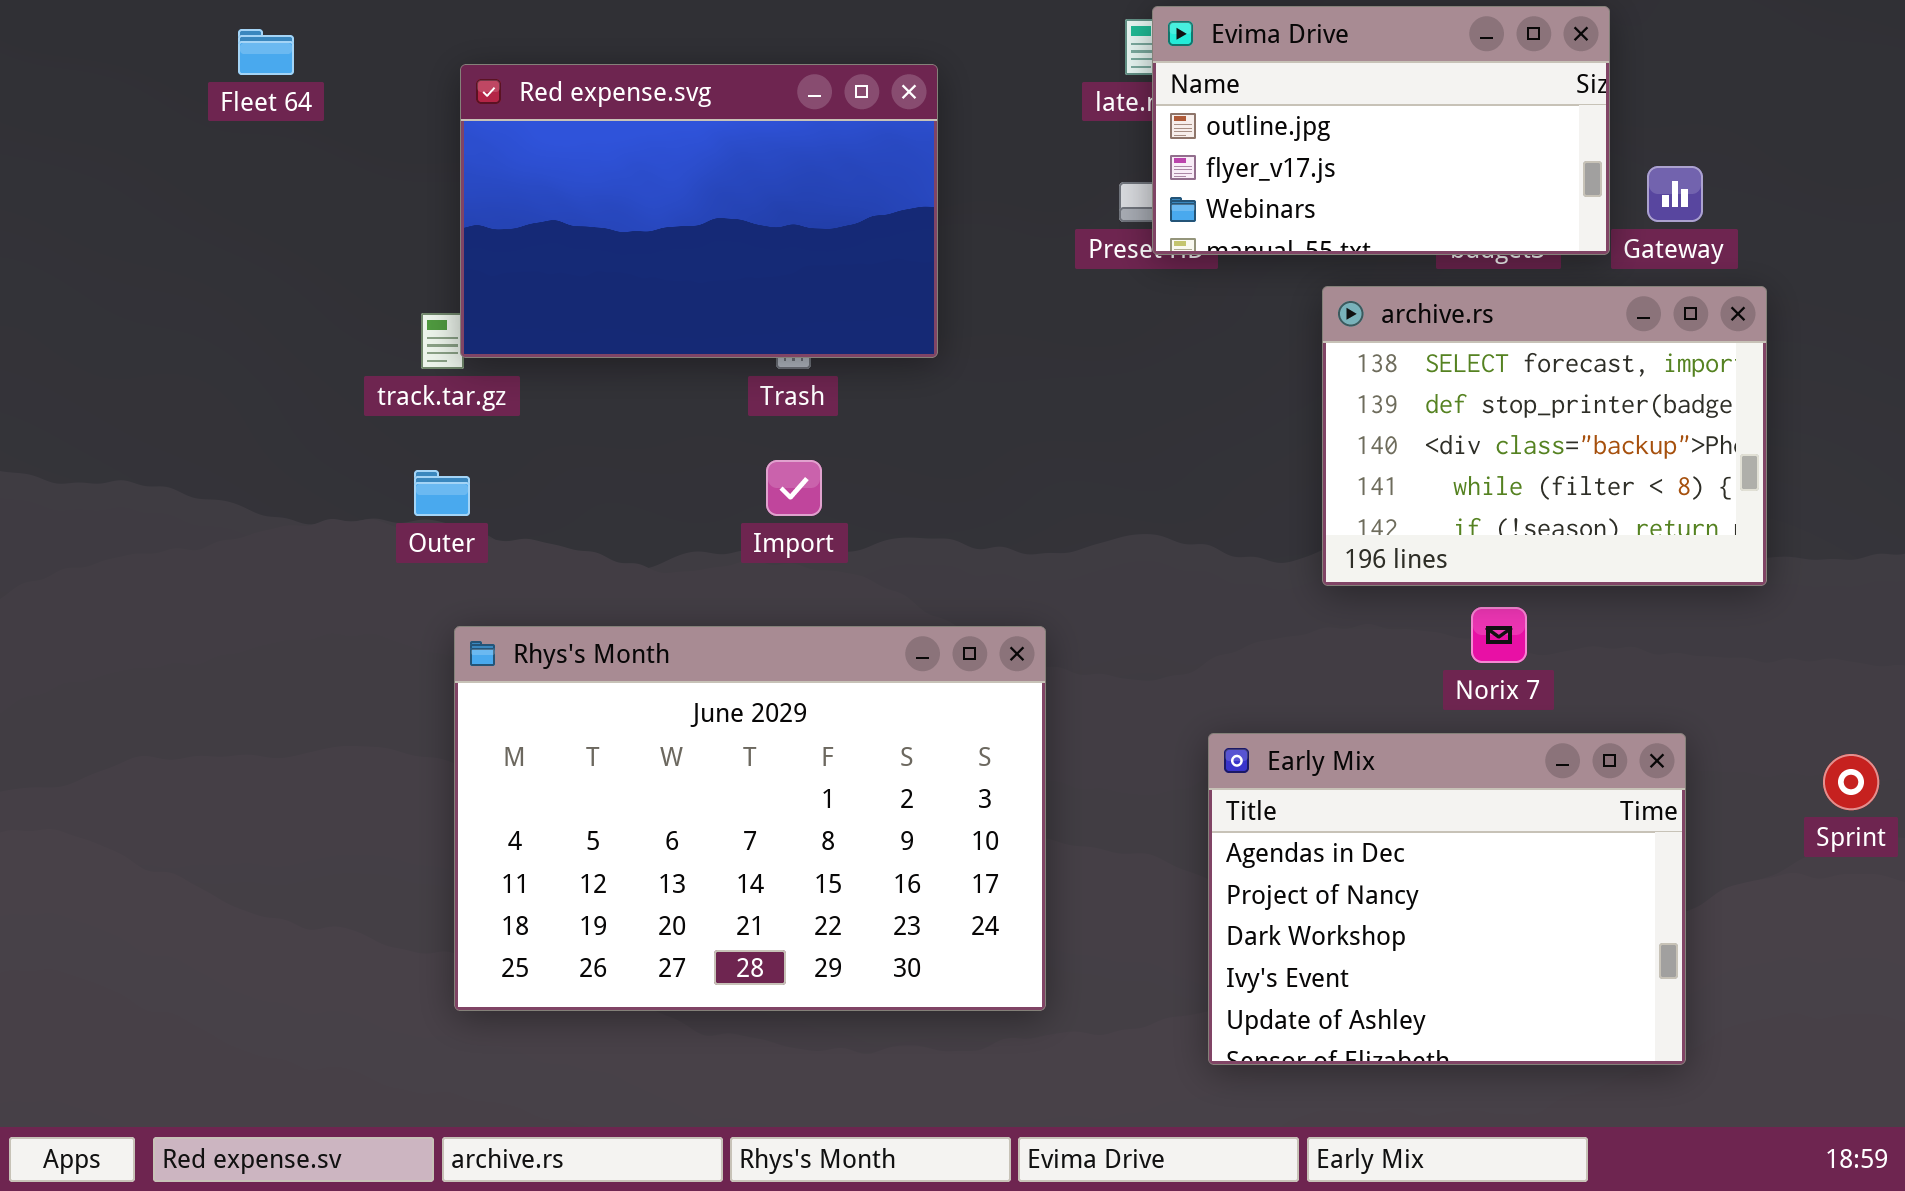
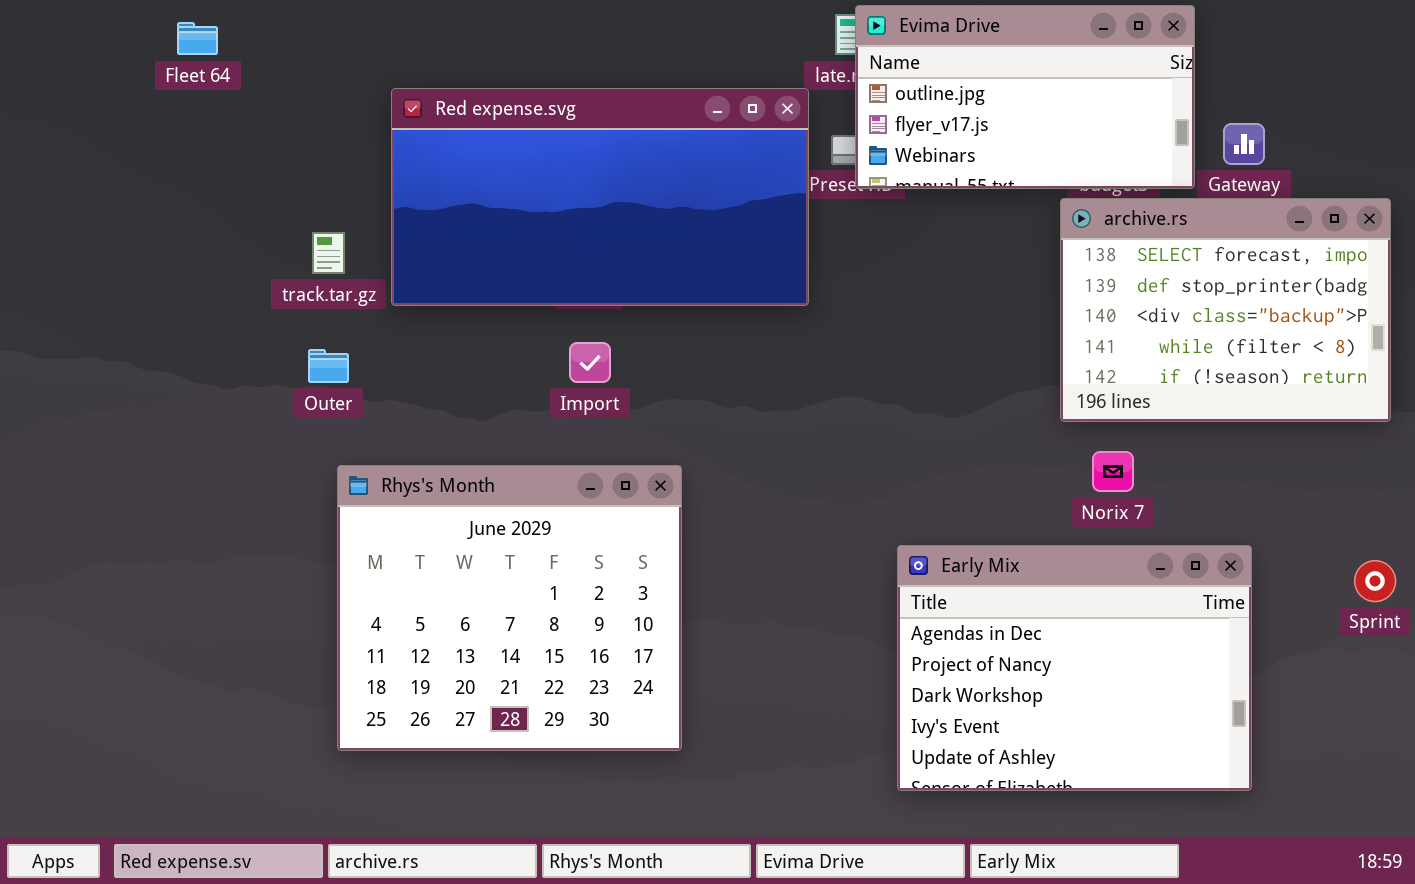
Red expense.svg: [460,64,938,358] -> [391,88,809,306], moved, resized
archive.rs: [1322,286,1767,586] -> [1060,198,1391,422], moved
Rhys's Month: [454,626,1046,1011] -> [337,465,682,751], resized

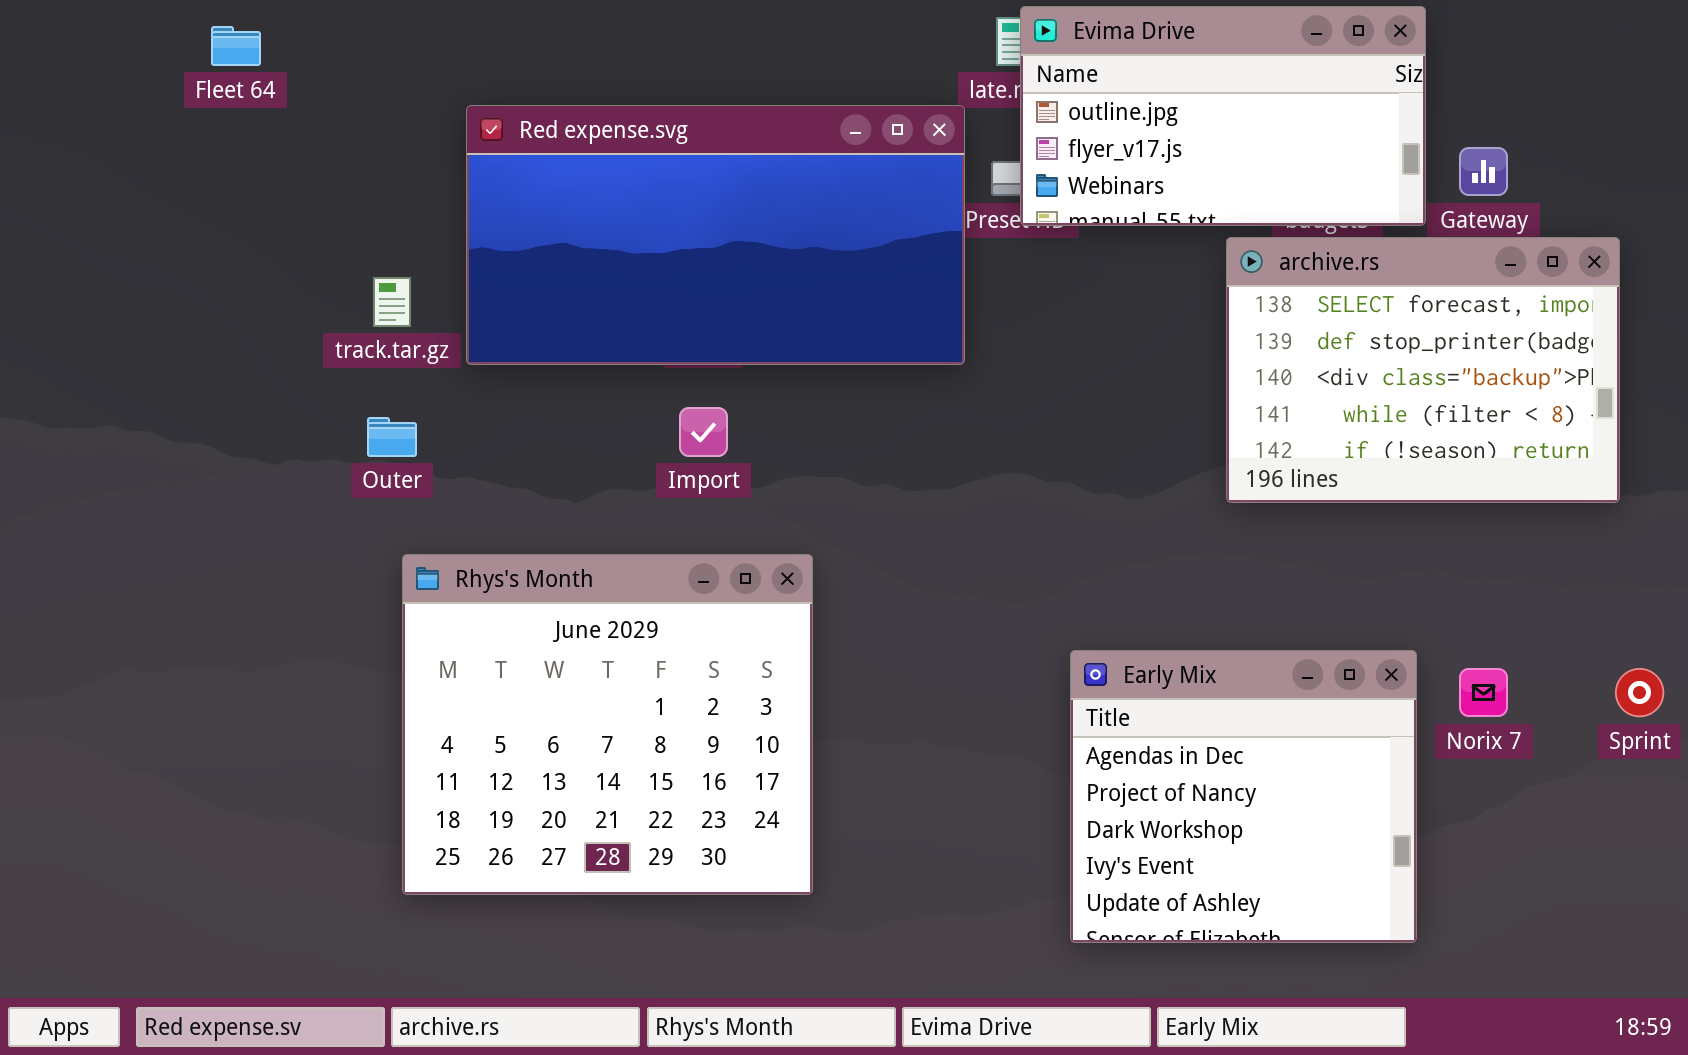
archive.rs: [1060,198,1391,422] -> [1226,237,1620,503], moved
Norix 7: [1092,451,1134,492] -> [1459,668,1508,717], moved
Early Mix: [897,545,1252,791] -> [1070,650,1417,943], resized

